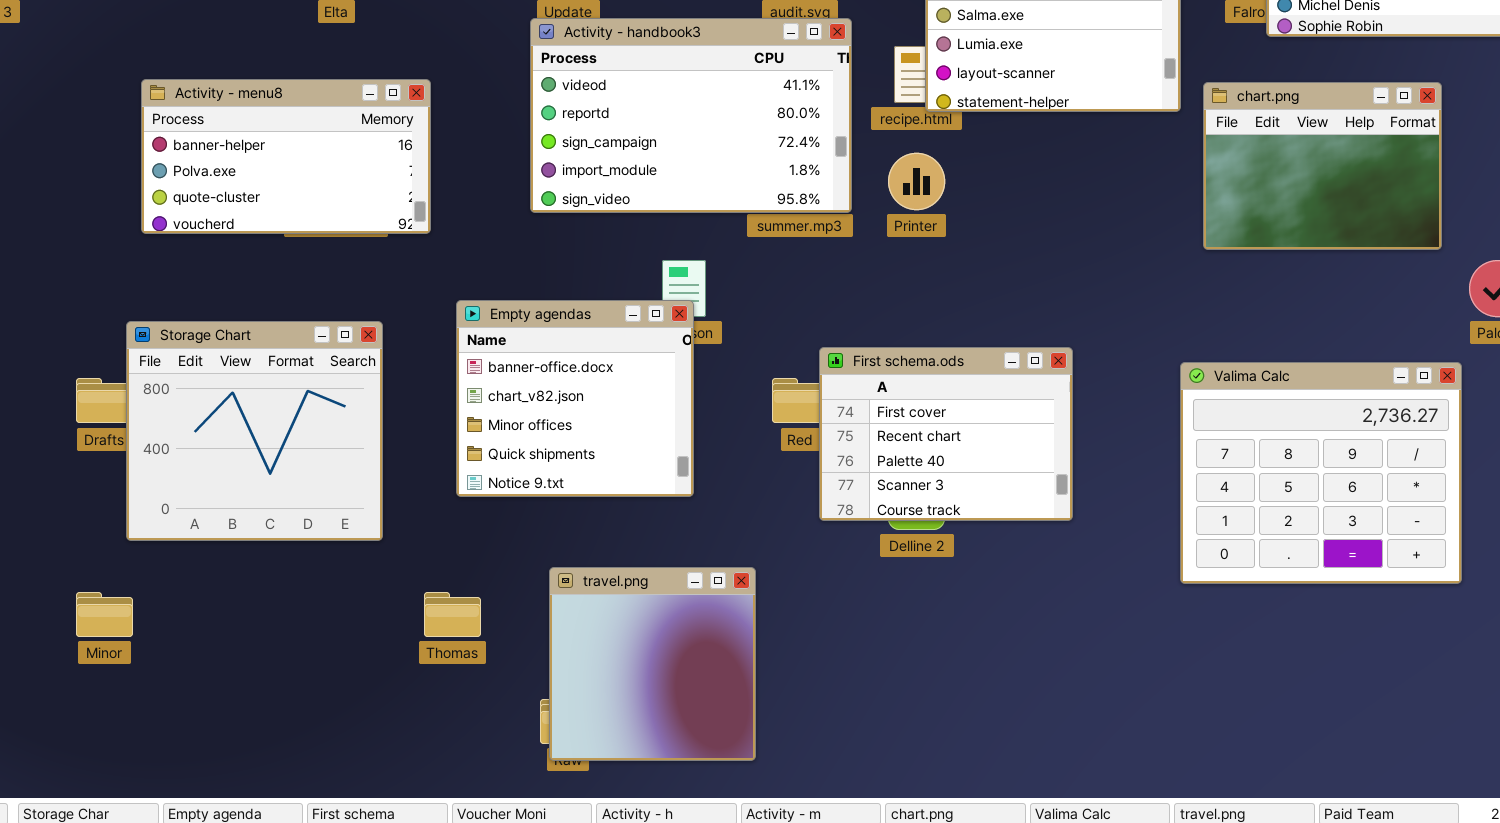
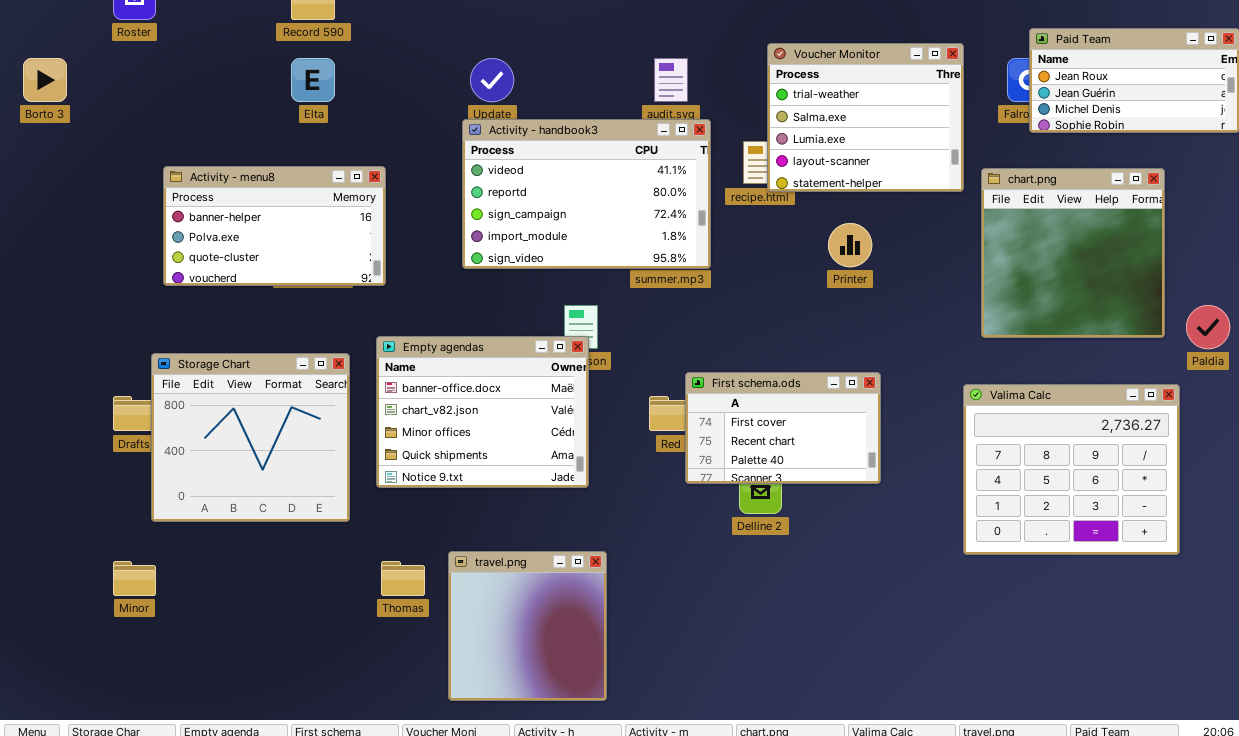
chart.png: [1203,82,1442,250] -> [981,168,1165,338], resized
Printer: [888,153,945,210] -> [828,223,872,267], moved
Empty agendas: [456,300,694,497] -> [376,336,589,488], resized
First schema.ods: [819,347,1073,521] -> [685,372,881,484], resized
travel.png: [549,567,756,761] -> [448,551,607,701], moved

